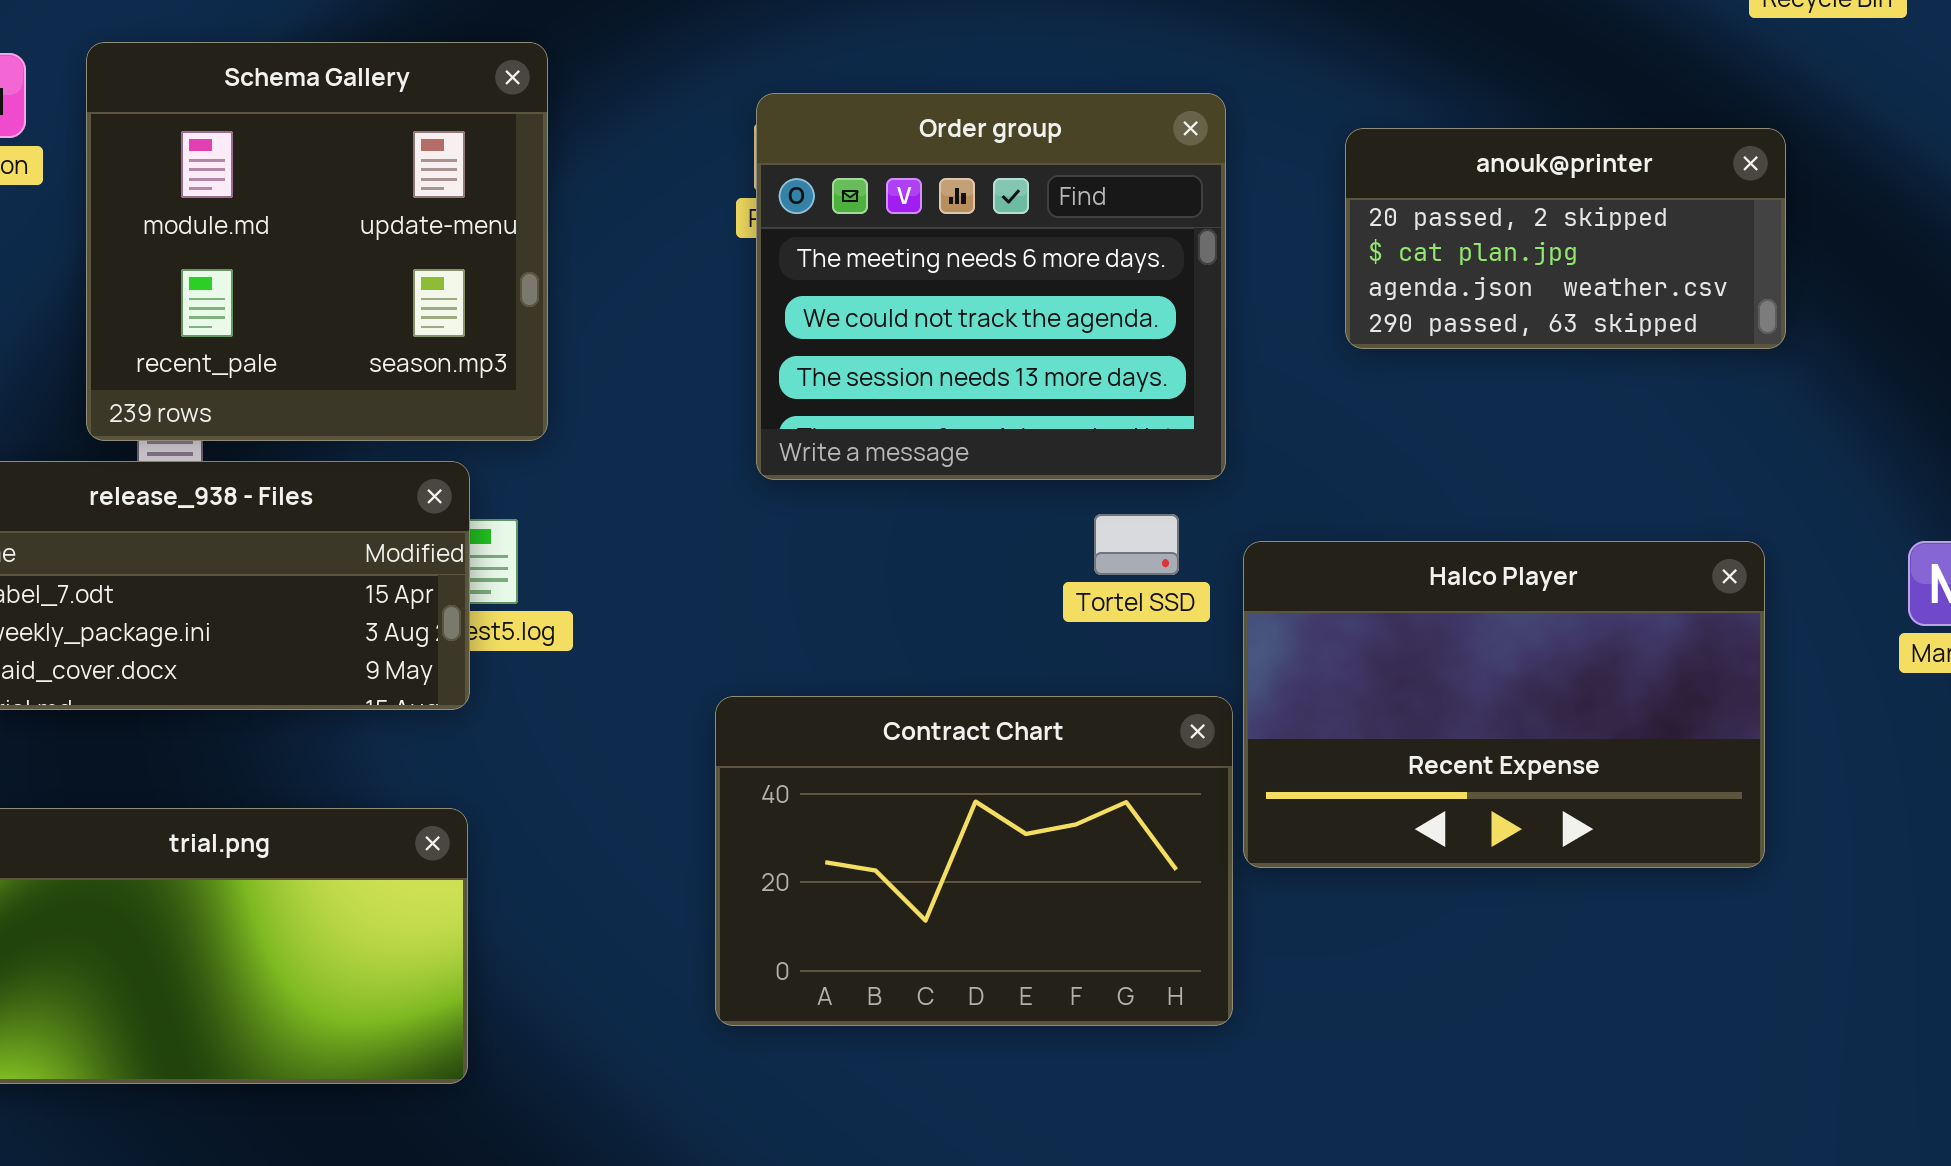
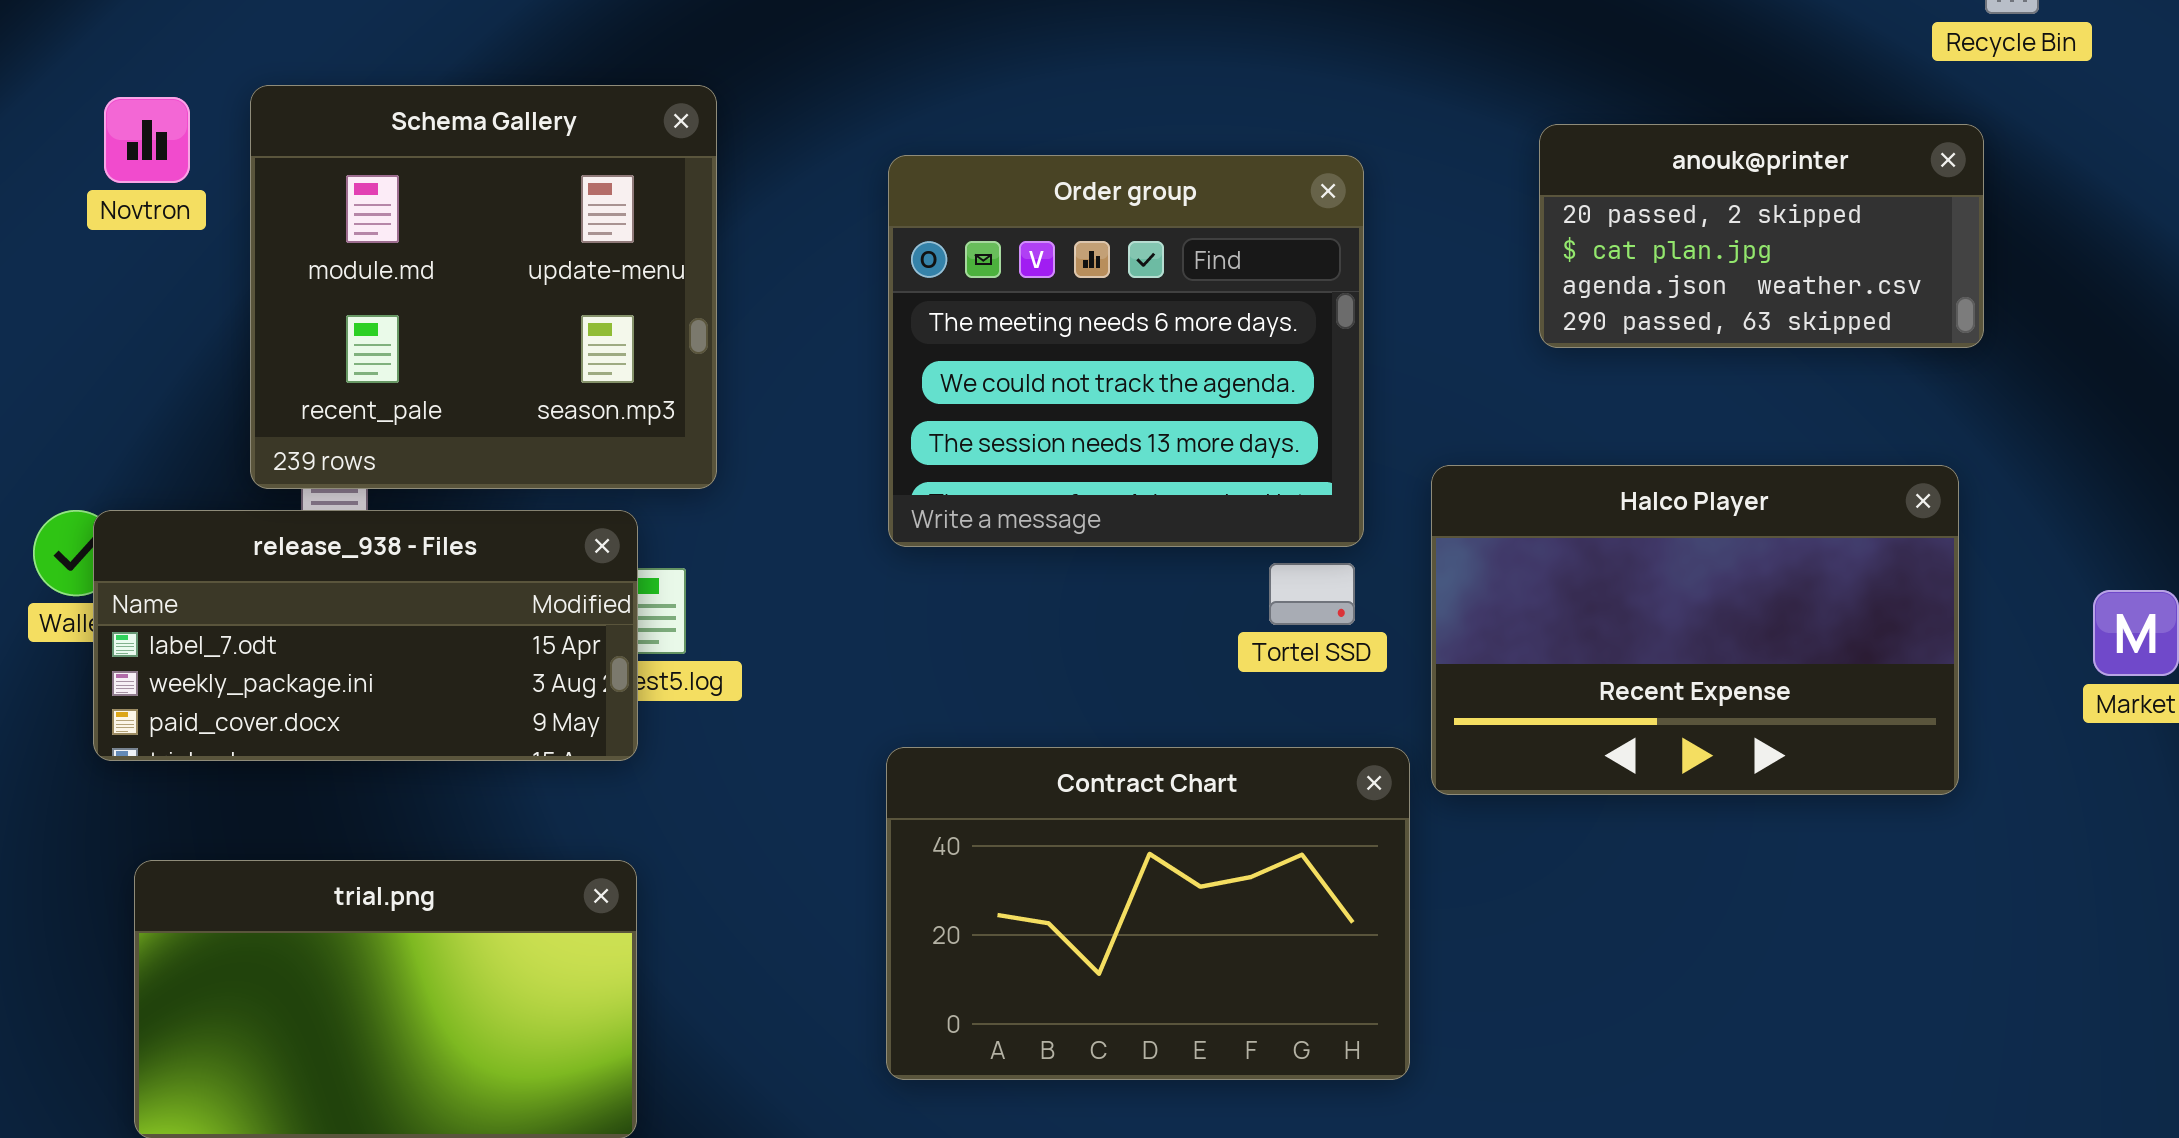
Order group: [756,93,1226,480] -> [888,155,1364,547], moved
anouk@printer: [1345,128,1786,349] -> [1539,124,1984,348], moved
Halco Player: [1243,541,1765,868] -> [1431,465,1959,795], moved

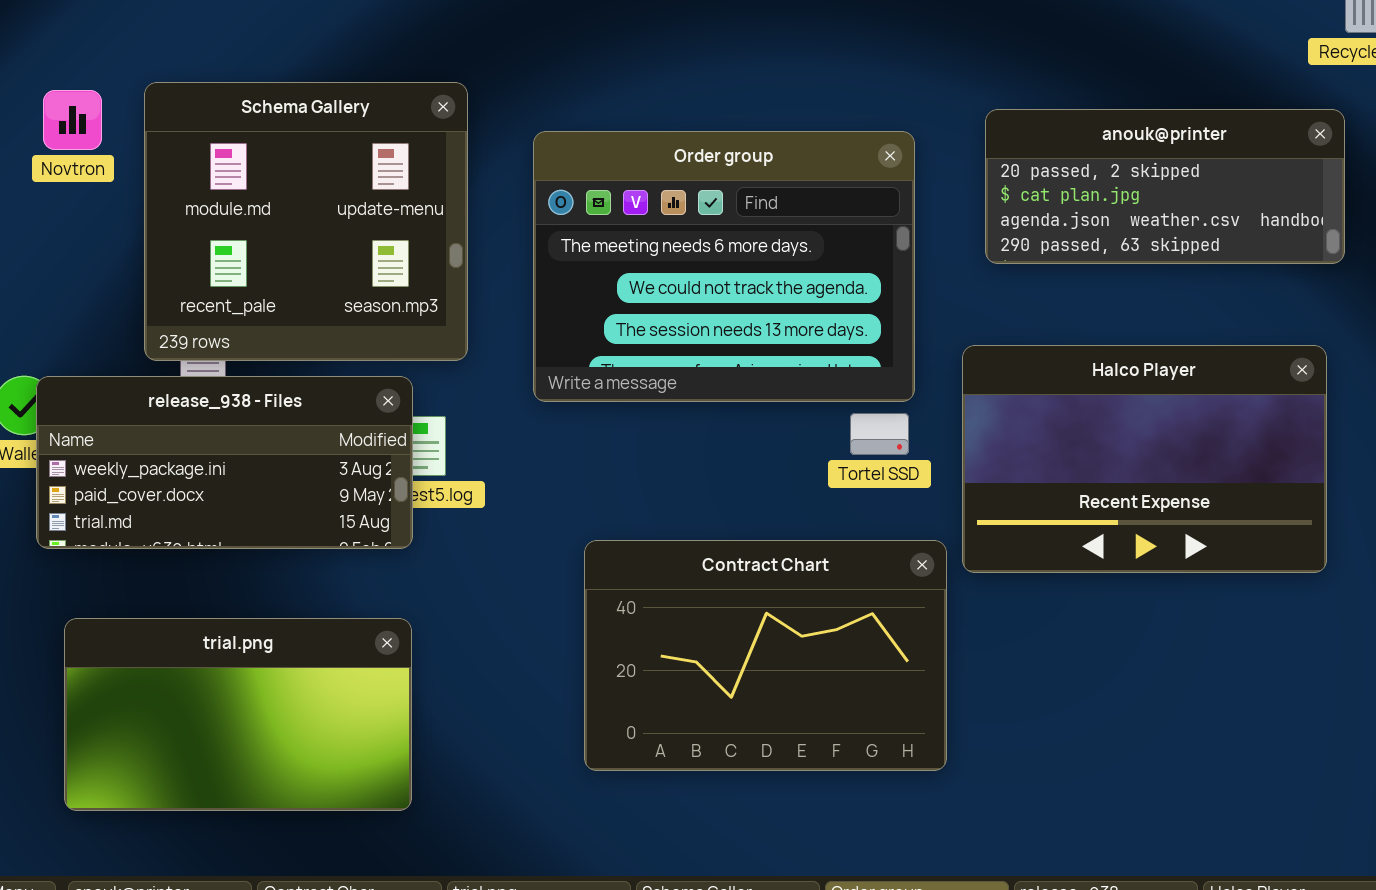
anouk@printer: [1539,124,1984,348] -> [985,109,1345,264], resized
Order group: [888,155,1364,547] -> [533,131,915,402], resized
release_938 - Files: [93,510,638,761] -> [36,376,413,549], scrolled down 1 row

